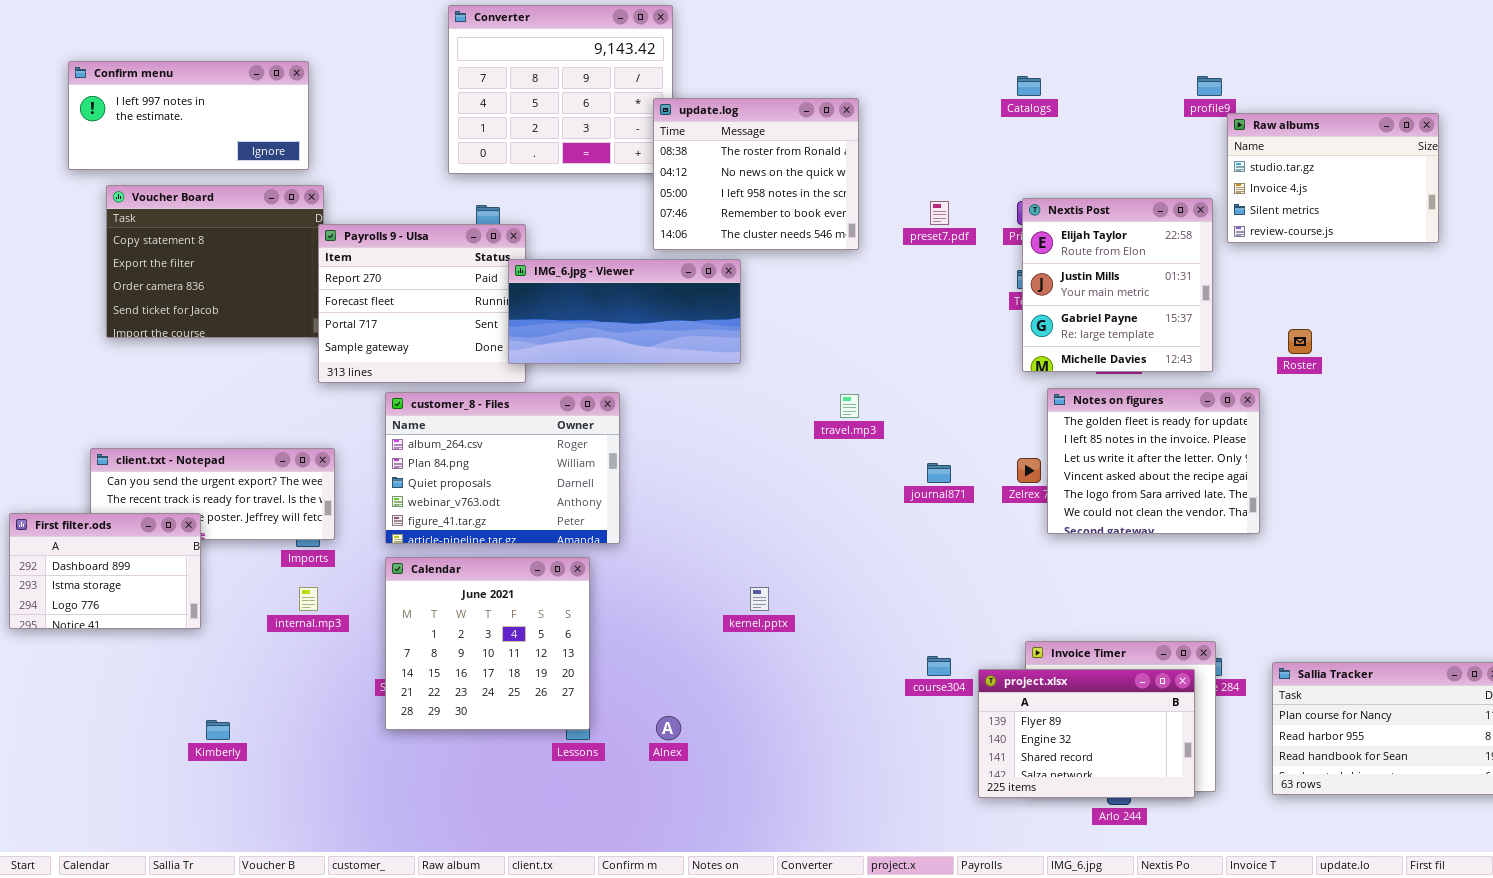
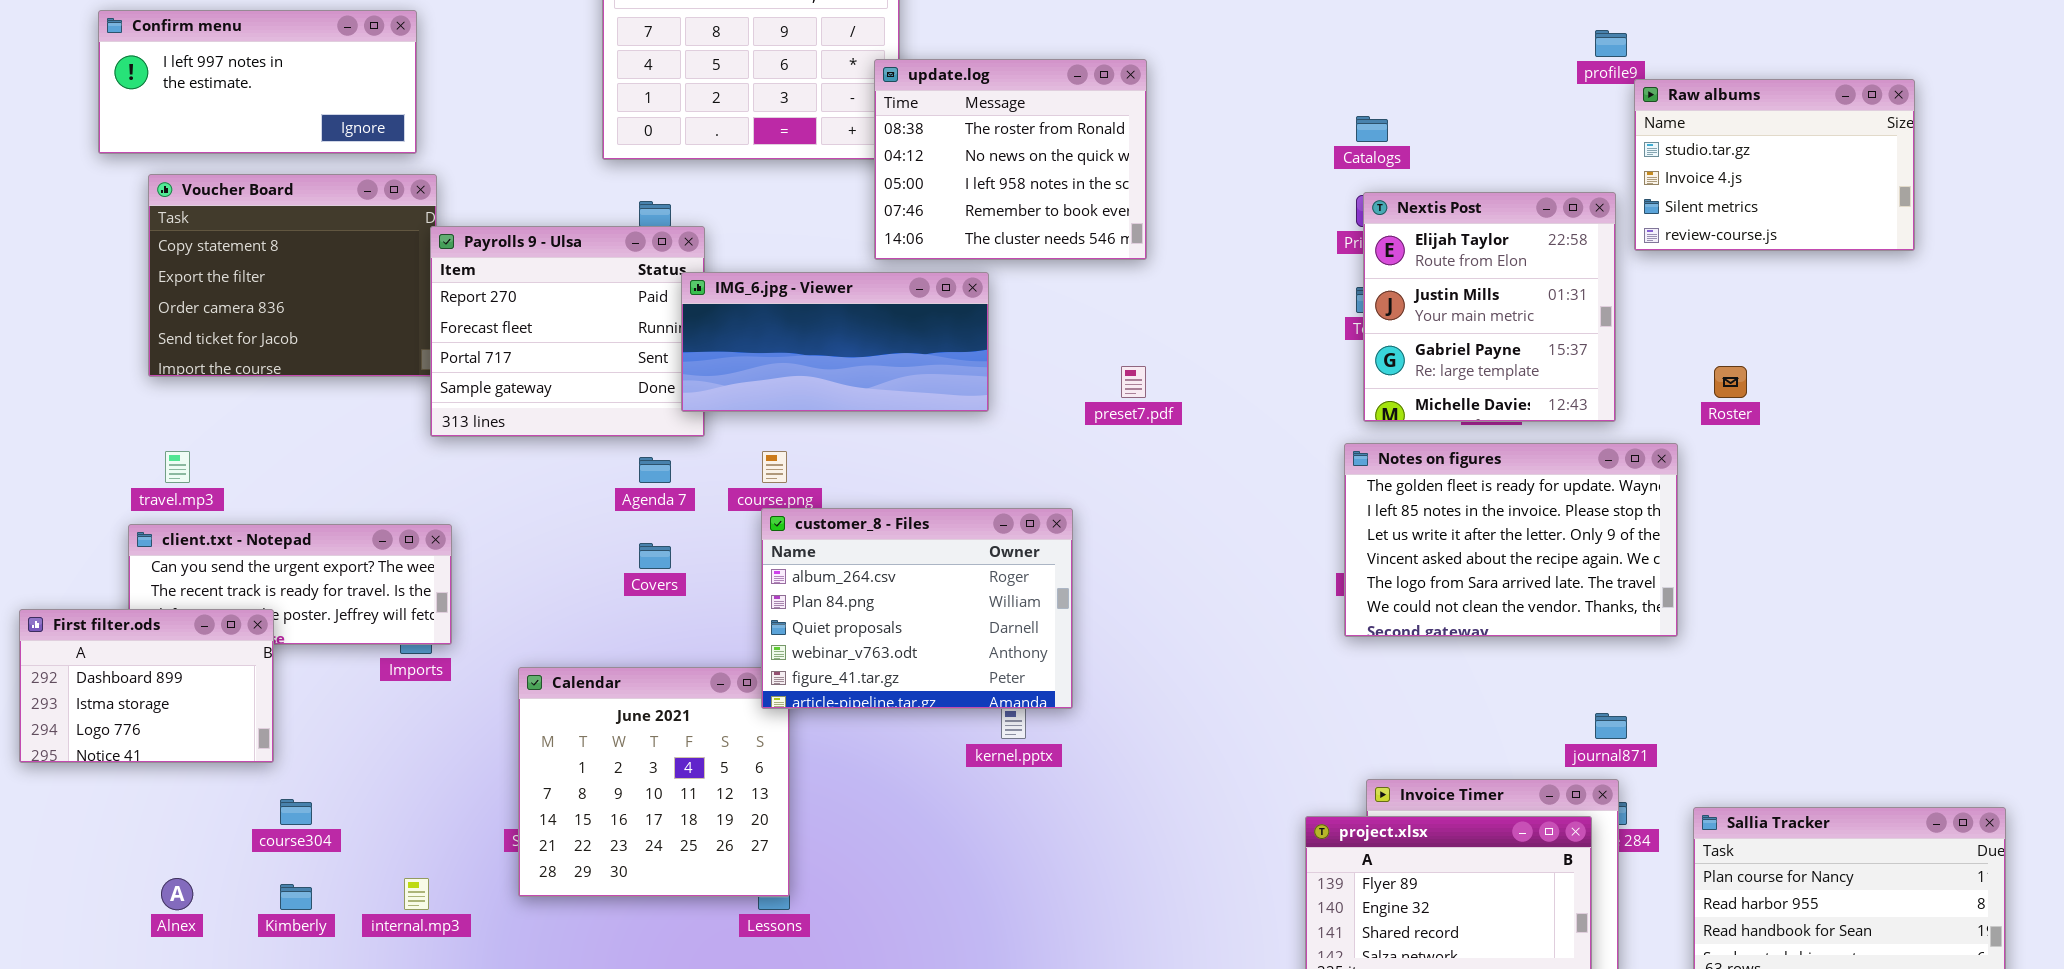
Catalogs: [1017,76,1041,96] -> [1356,116,1388,142], moved
preset7.pdf: [930,201,949,225] -> [1121,366,1146,398], moved
Notes on figures: [1047,388,1260,534] -> [1344,443,1678,637], resized
customer_8 - Files: [385,392,620,544] -> [761,508,1073,709], moved
travel.mp3: [840,394,859,418] -> [165,451,190,483], moved
journal871: [927,463,951,483] -> [1595,713,1627,739], moved
internal.mp3: [299,587,318,611] -> [404,878,429,910], moved
course304: [927,656,951,676] -> [280,799,312,825], moved
Alnex: [656,716,681,740] -> [161,878,193,910], moved

